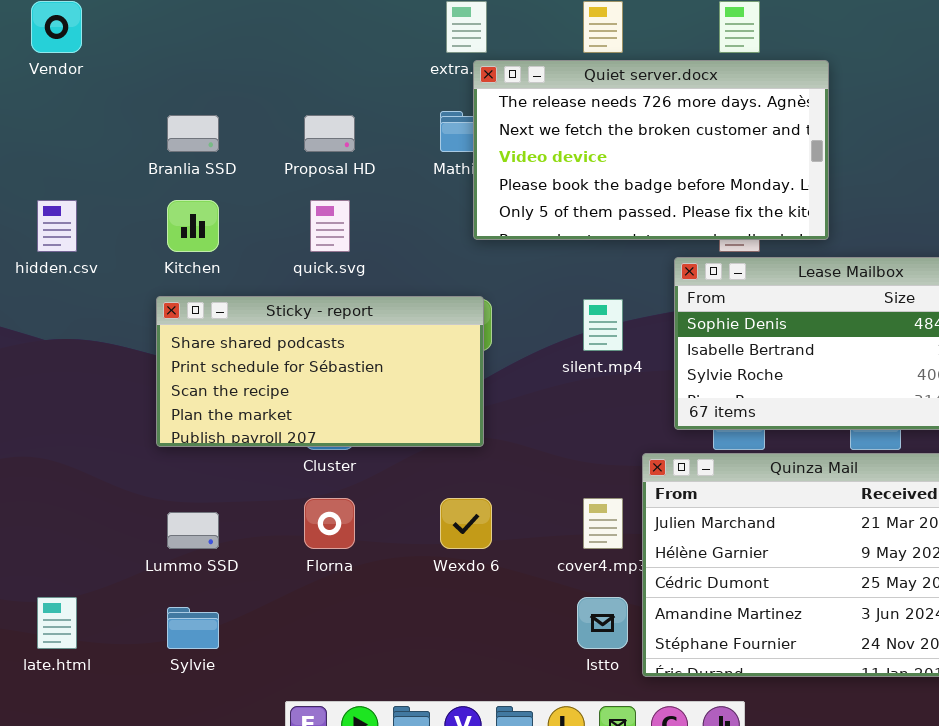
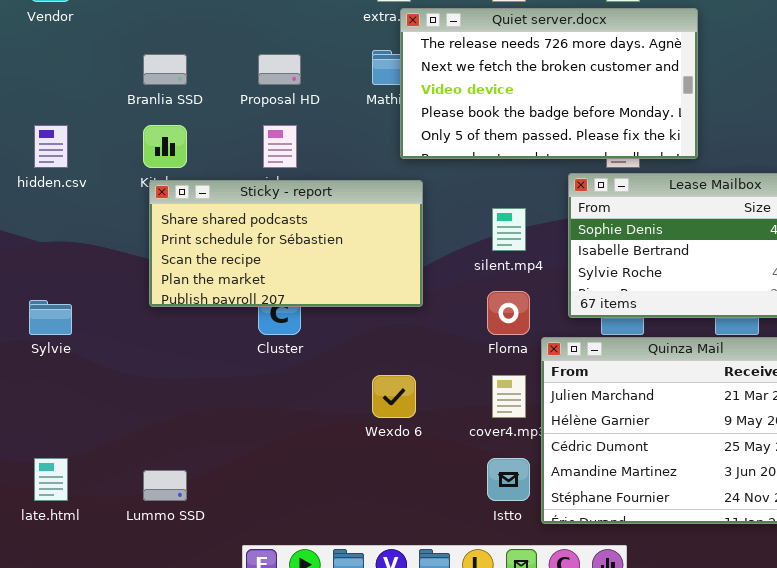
Sticky - report: [156,296,484,447] -> [149,180,423,307], moved
Florna: [304,498,355,549] -> [487,291,530,335], moved
Lummo SSD: [167,512,219,549] -> [143,470,187,501], moved
Sylvie: [167,607,219,649] -> [29,300,72,335], moved

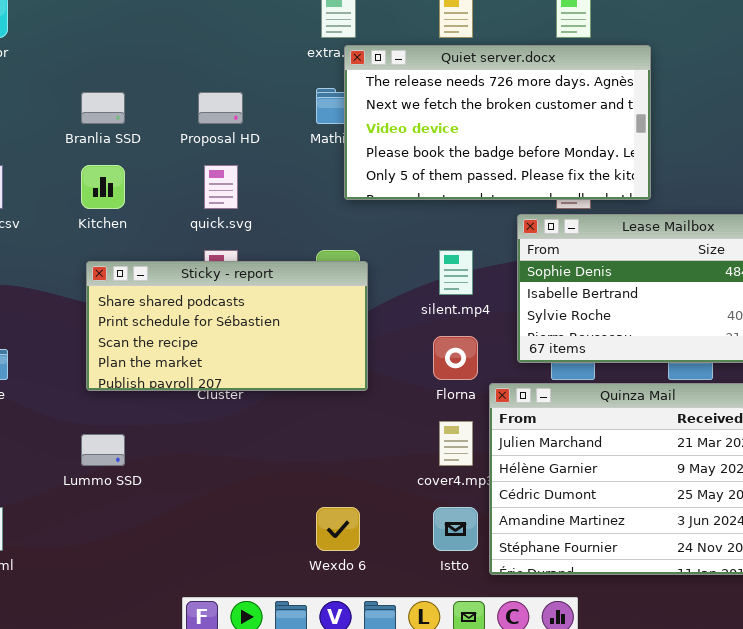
Sticky - report: [149,180,423,307] -> [86,261,368,391], moved
Wexdo 6: [372,375,416,418] -> [316,507,360,551], moved
Lummo SSD: [143,470,187,501] -> [81,434,125,466], moved

